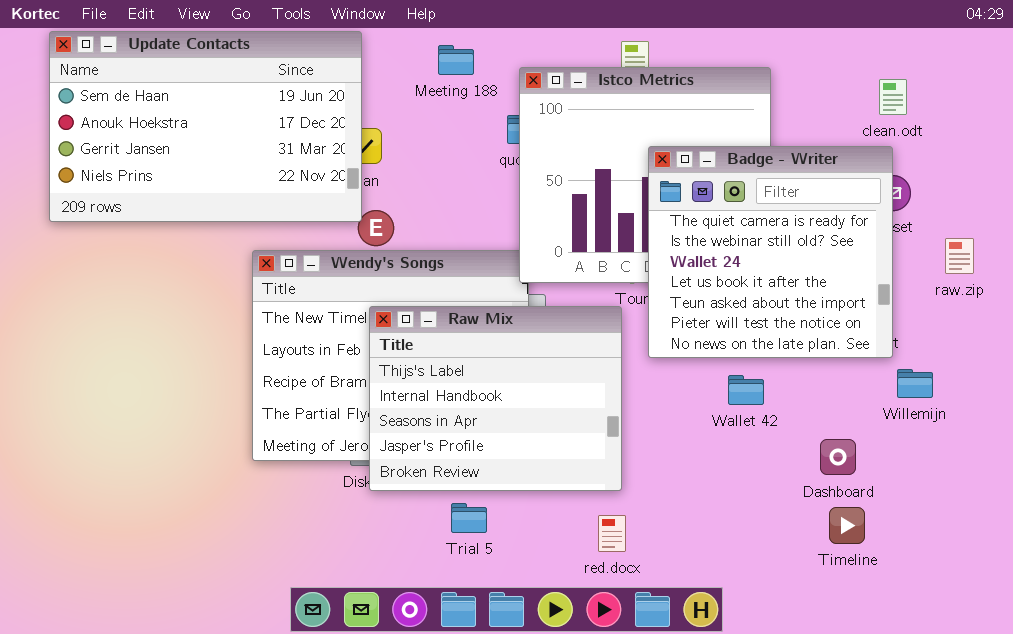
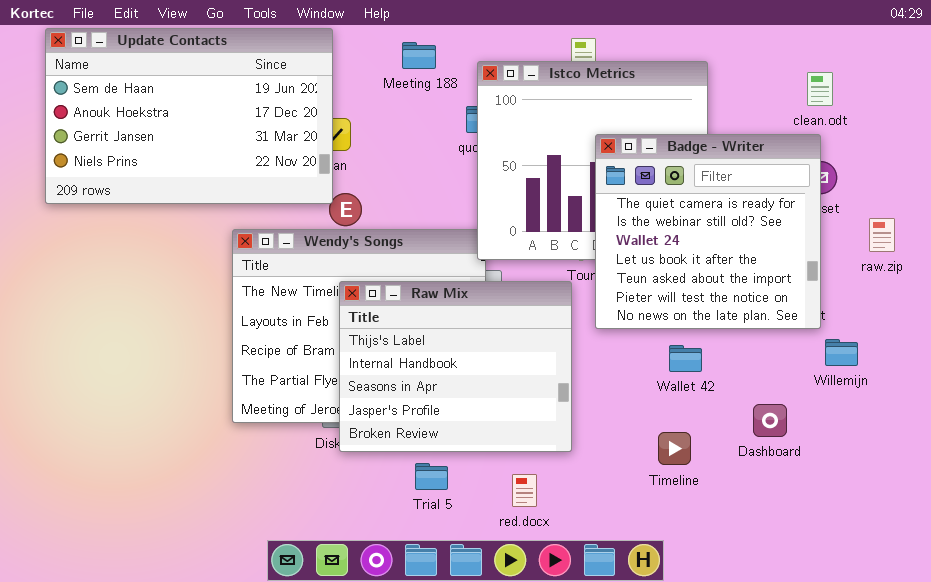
Timeline: [829,507,865,544] -> [658,432,691,465], moved
red.docx: [598,515,626,552] -> [512,474,537,507], moved

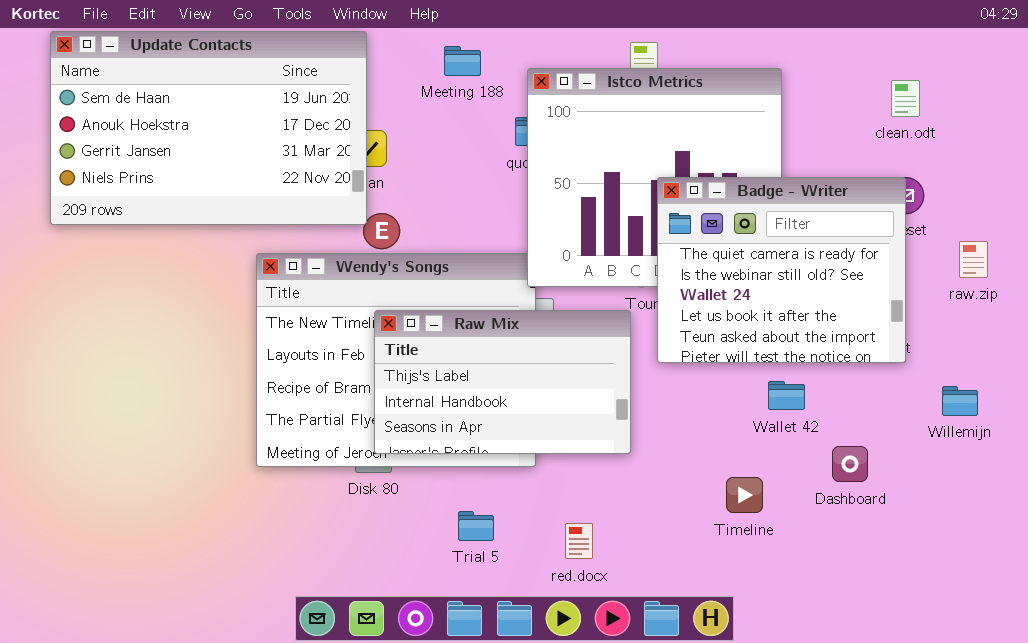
Badge - Writer: [595,134,821,329] -> [657,177,906,363], resized
Raw Mix: [339,281,572,452] -> [374,310,631,454], resized
Willemijn: [825,339,858,366] -> [942,386,978,416], moved
Wallet 42: [669,345,702,372] -> [768,381,805,410], moved

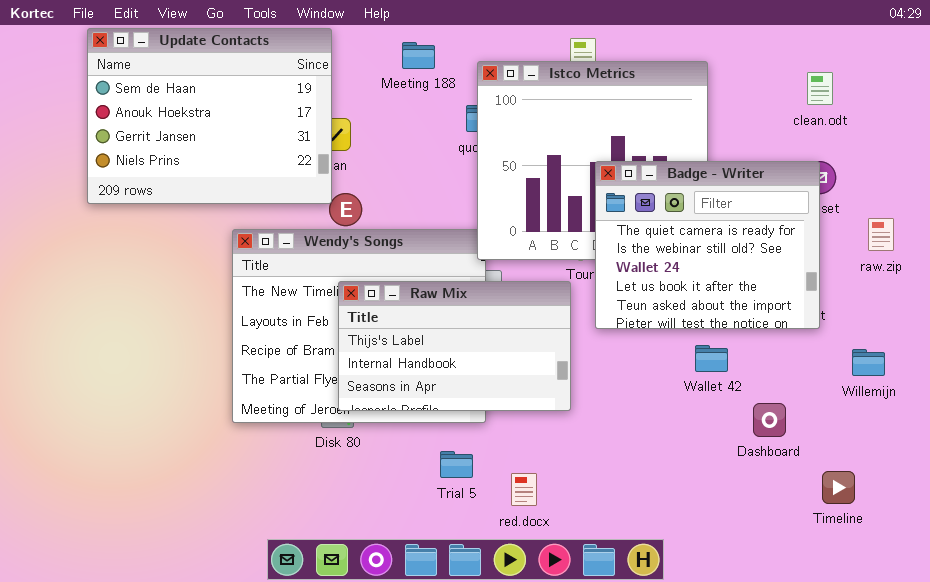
Update Contacts: [50,31,367,225] -> [87,28,332,204], resized
Timeline: [726,477,763,513] -> [822,471,855,504], moved
Trial 5: [458,511,494,541] -> [440,451,473,478], moved

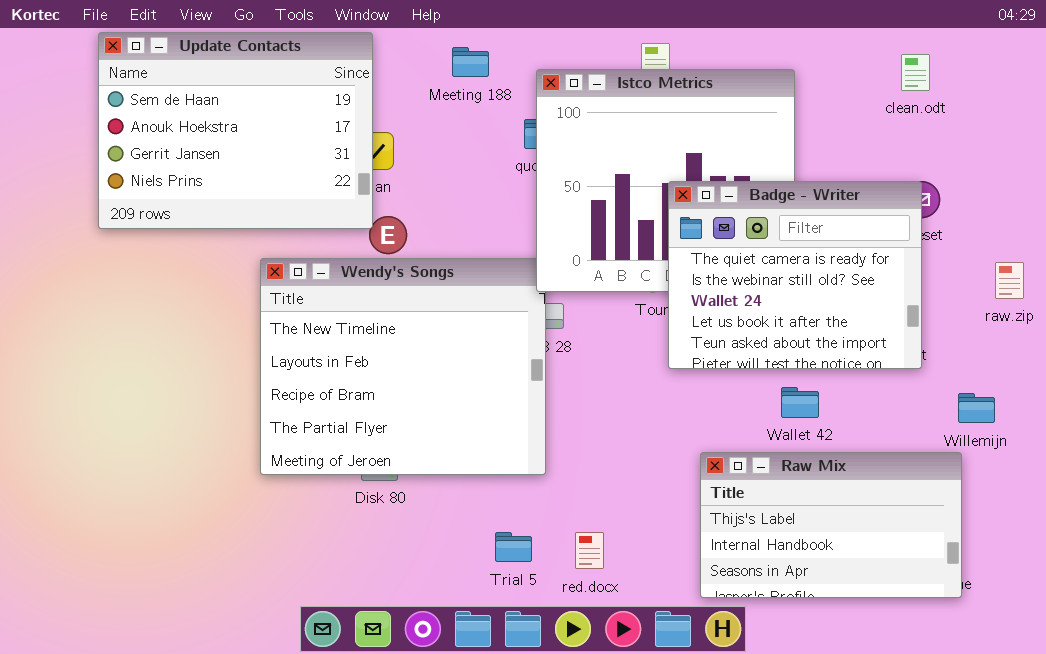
clean.odt: [807,72,833,105] -> [901,54,930,91], moved
raw.zip: [868,218,894,251] -> [995,262,1024,299], moved
Raw Mix: [338,281,571,411] -> [700,452,962,598], moved
Trial 5: [440,451,473,478] -> [495,532,532,562], moved

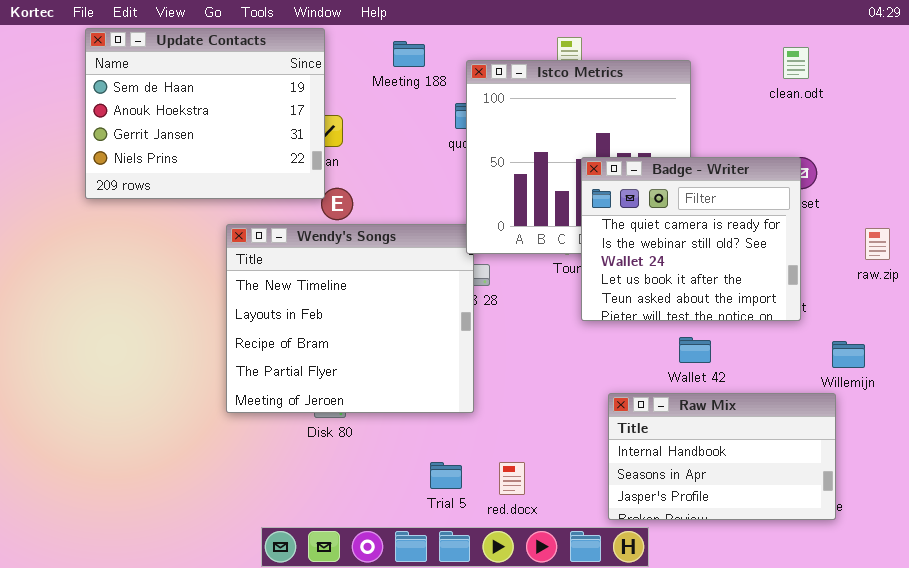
Raw Mix: [700,452,962,598] -> [608,393,836,520], scrolled down 1 row

